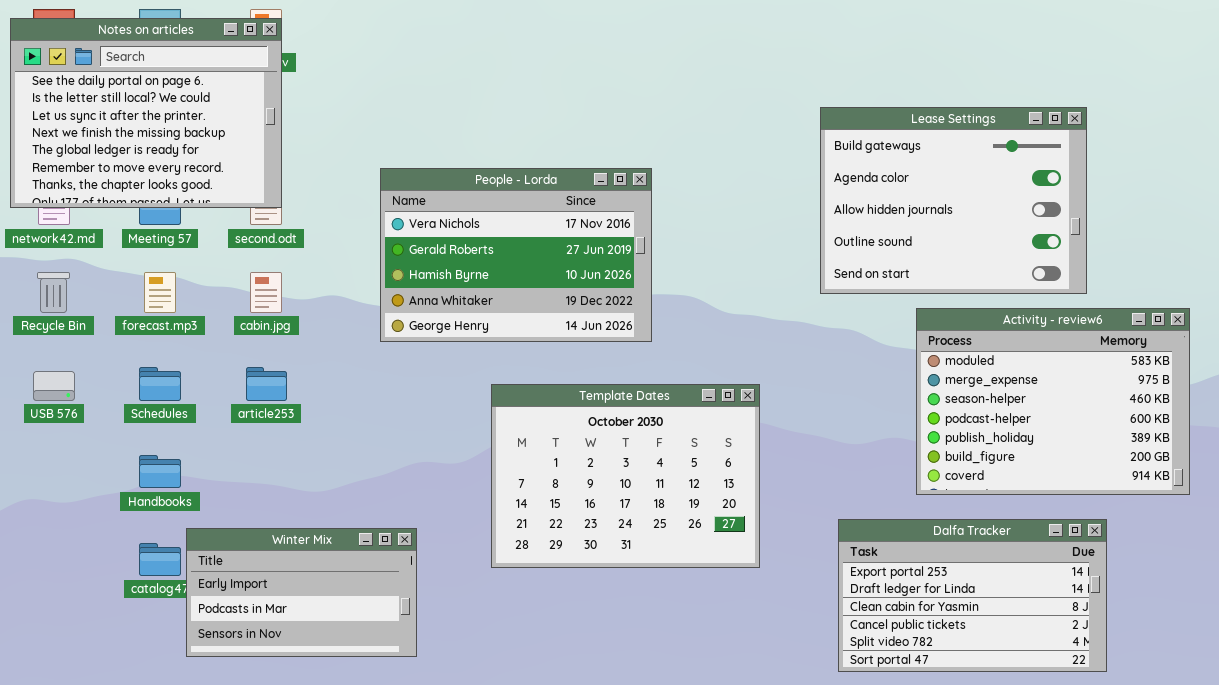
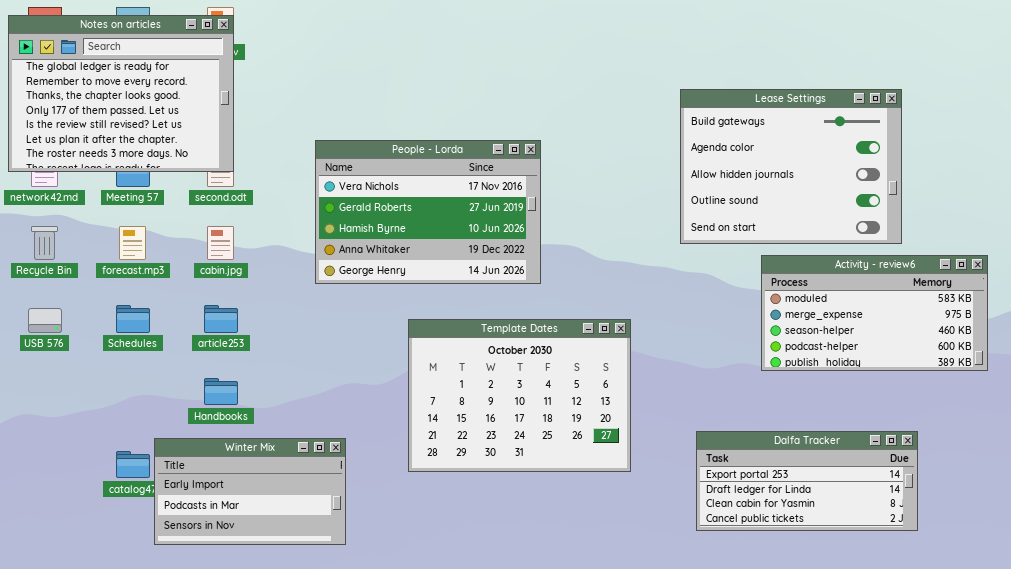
Notes on articles: [10,18,282,208] -> [8,15,234,172], scrolled down 4 rows
Activity - review6: [916,308,1190,495] -> [761,255,988,371], resized
Handbooks: [139,455,181,488] -> [204,378,238,405], moved
Dalfa Tracker: [838,519,1107,672] -> [696,431,918,531], resized

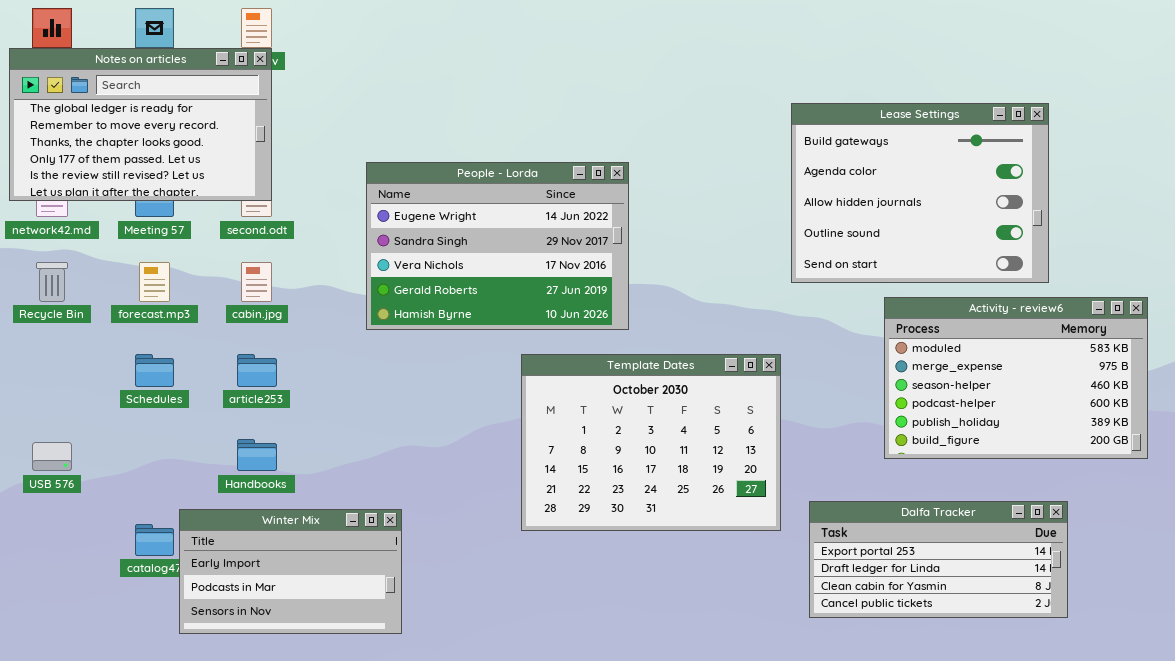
Notes on articles: [8,15,234,172] -> [9,48,272,201], resized
People - Lorda: [315,140,541,284] -> [366,162,629,330], scrolled up 2 rows
Activity - review6: [761,255,988,371] -> [884,297,1148,459], resized
USB 576: [28,308,62,333] -> [32,442,72,471], moved
Template Dates: [408,319,631,472] -> [521,354,781,531], moved

